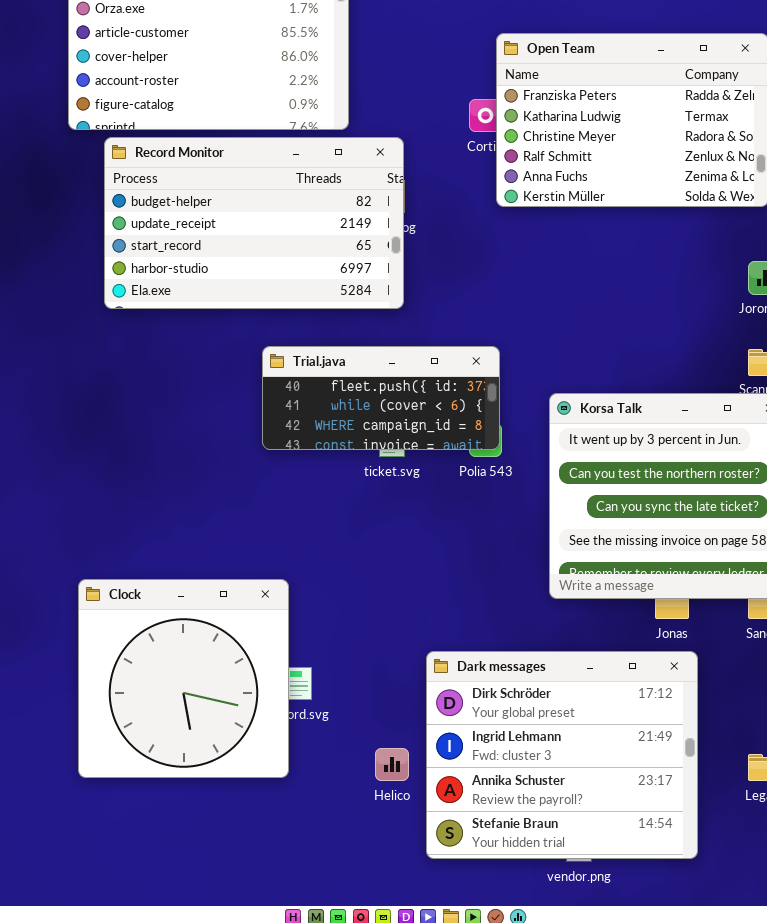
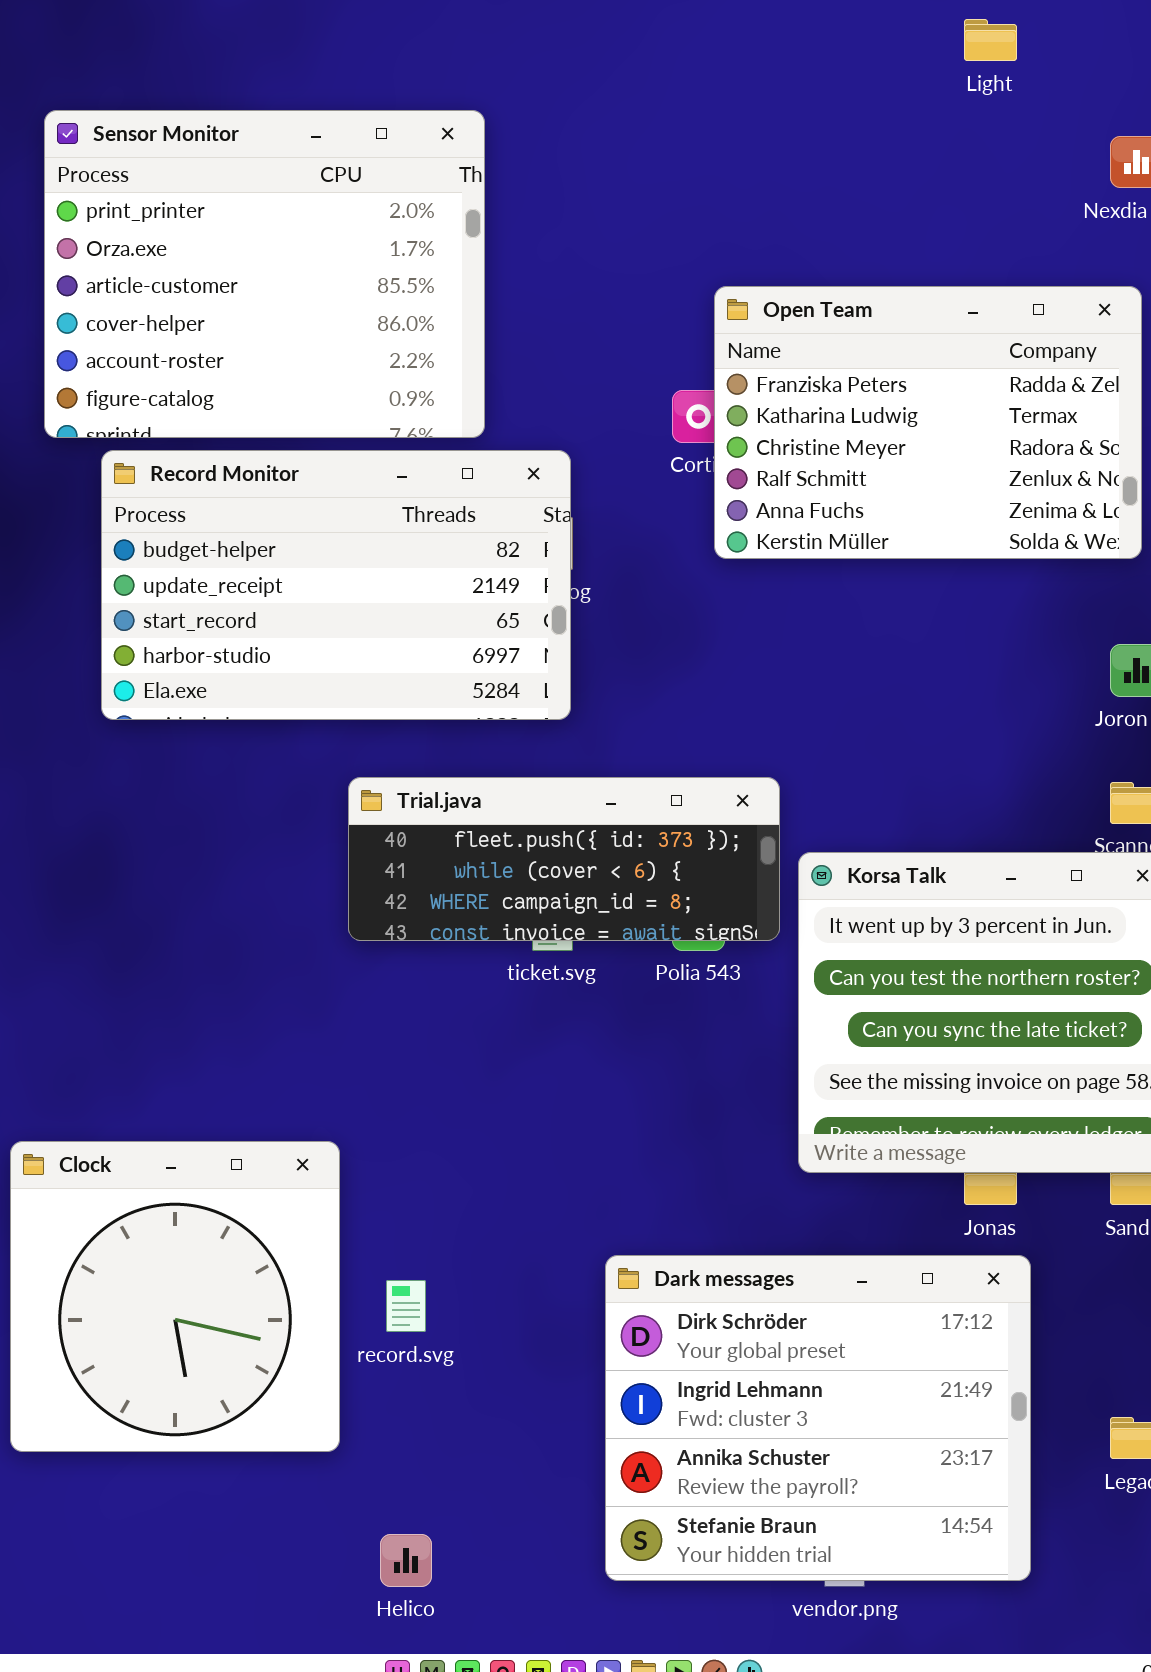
Trial.java: [262,346,500,450] -> [348,777,780,941], resized
Clock: [78,579,289,778] -> [10,1141,340,1452], moved
Helico: [375,748,409,781] -> [380,1534,432,1587], moved

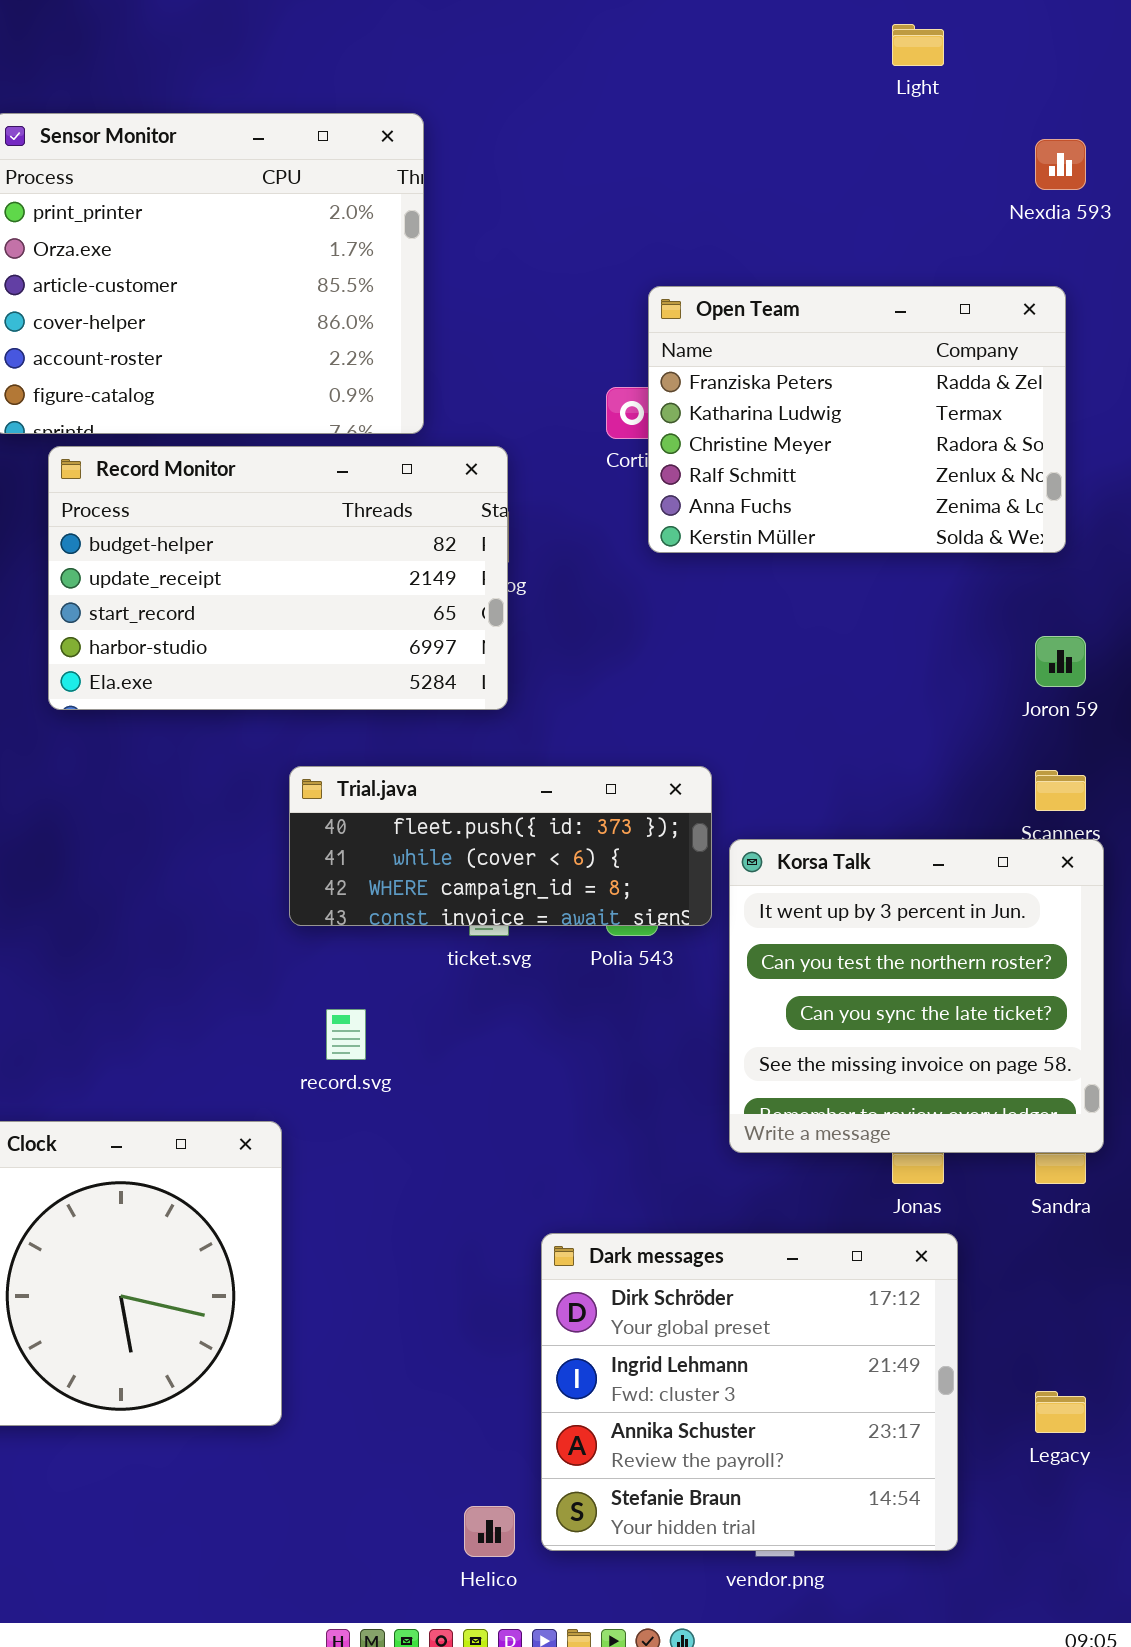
record.svg: [386,1280,426,1332] -> [326,1009,366,1060], moved
Helico: [380,1534,432,1587] -> [464,1506,515,1557], moved

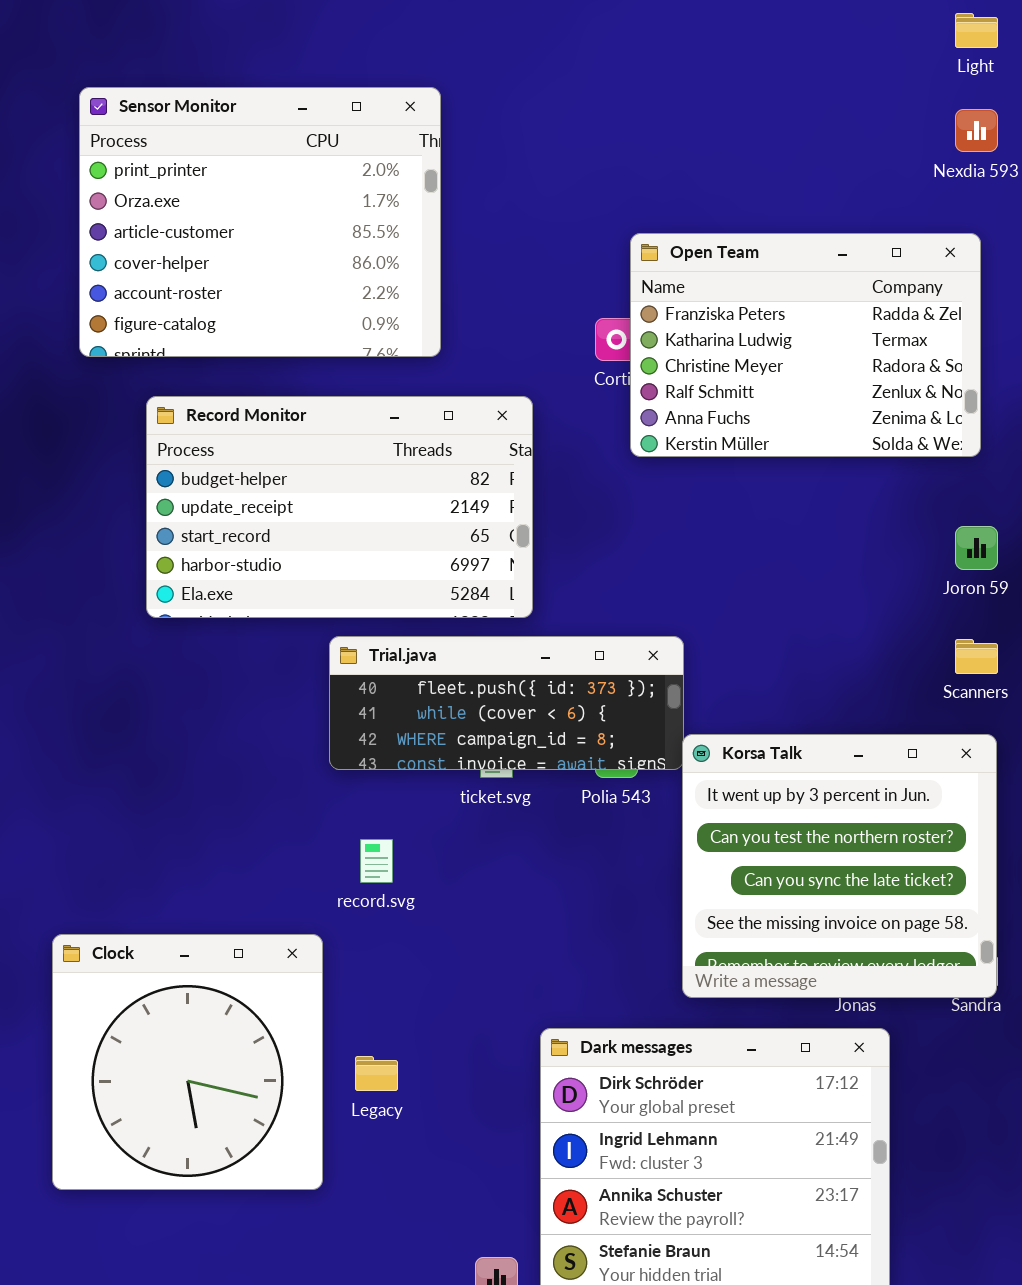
Light: [892,24,944,66] -> [955,13,998,48], moved
Record Monitor: [48,446,508,710] -> [146,396,533,618], moved
Korsa Talk: [729,839,1104,1153] -> [682,734,997,998], moved
Legacy: [1035,1391,1086,1433] -> [355,1056,398,1091], moved

